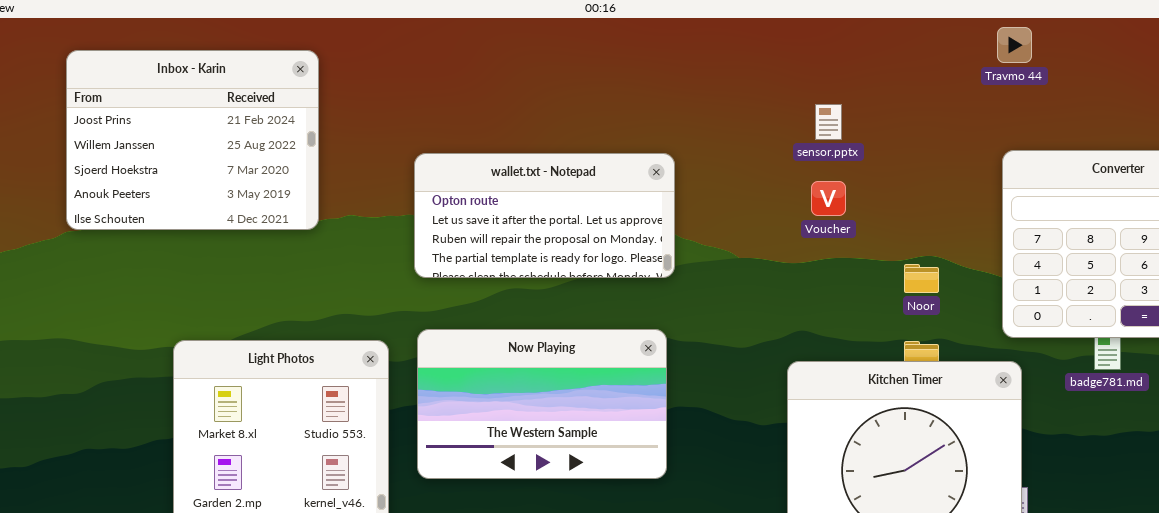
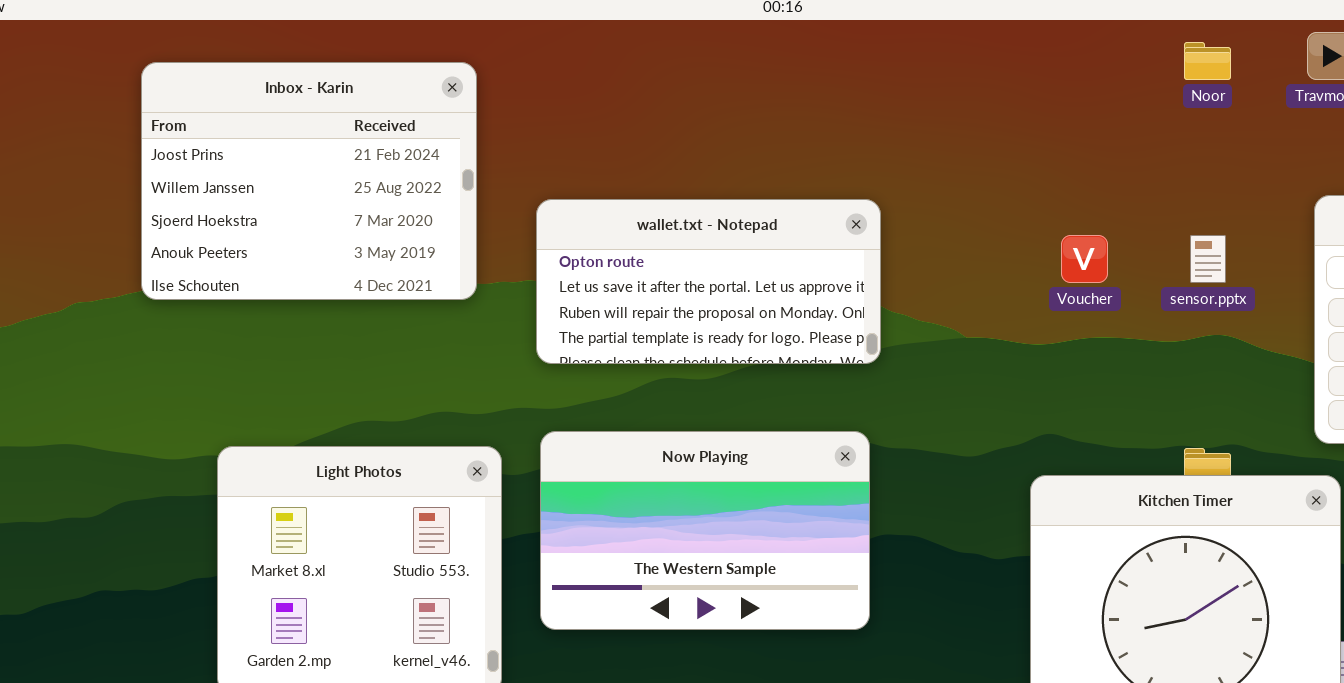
Inbox - Karin: [66,50,319,230] -> [141,62,477,300], moved
sensor.pptx: [815,104,842,140] -> [1190,235,1226,283], moved
Noor: [904,264,939,293] -> [1184,42,1231,80], moved

